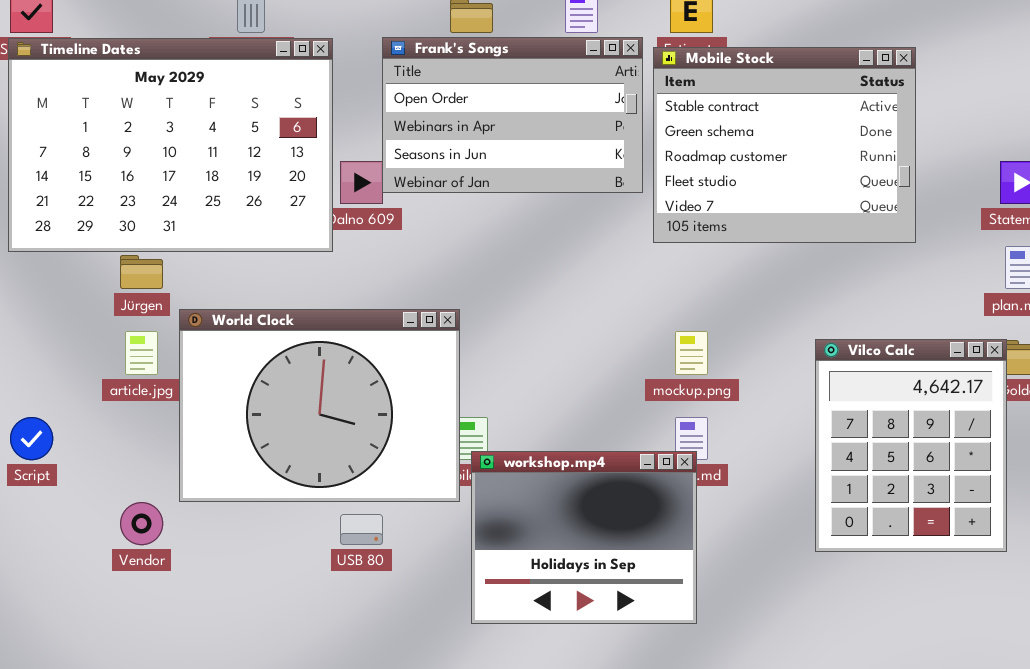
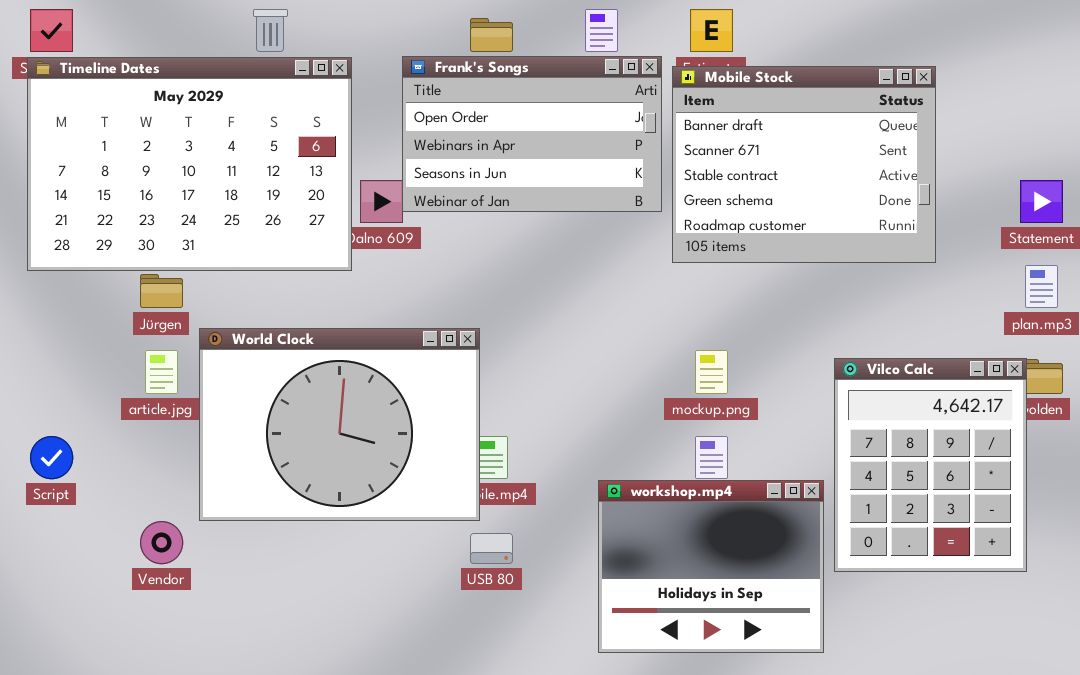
Mobile Stock: [653,47,916,243] -> [672,66,936,263], scrolled up 2 rows
workshop.mp4: [471,451,697,624] -> [598,480,824,653], moved
USB 80: [340,514,383,545] -> [470,533,513,564], moved

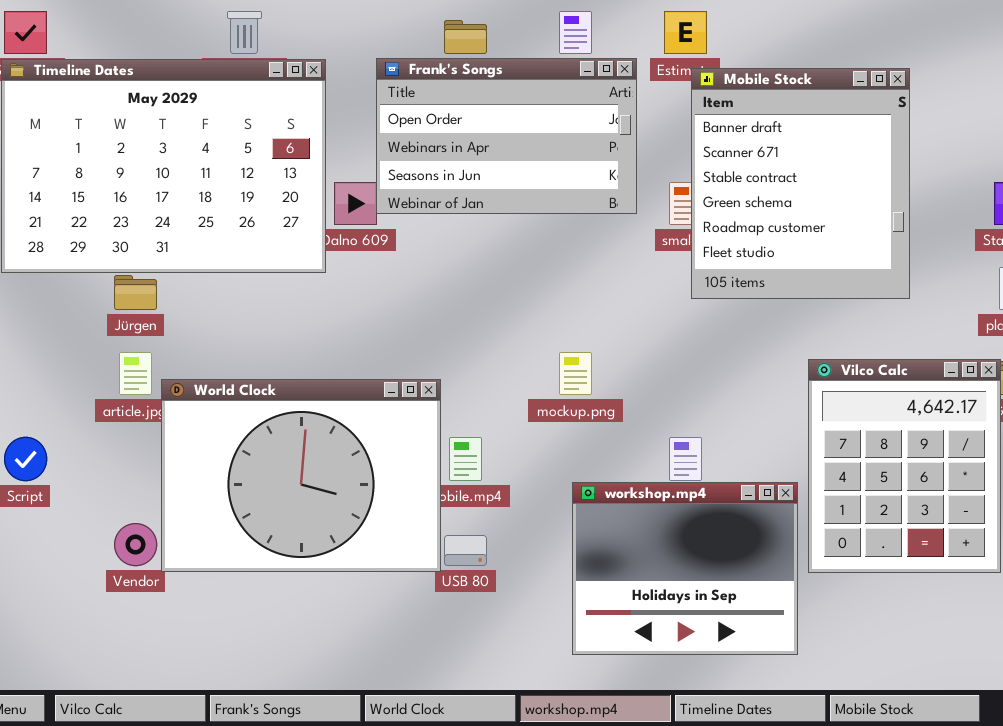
Mobile Stock: [672,66,936,263] -> [691,68,910,299], resized
World Clock: [199,328,480,521] -> [161,379,441,572], moved
mockup.png: [695,350,728,394] -> [559,352,592,395], moved

